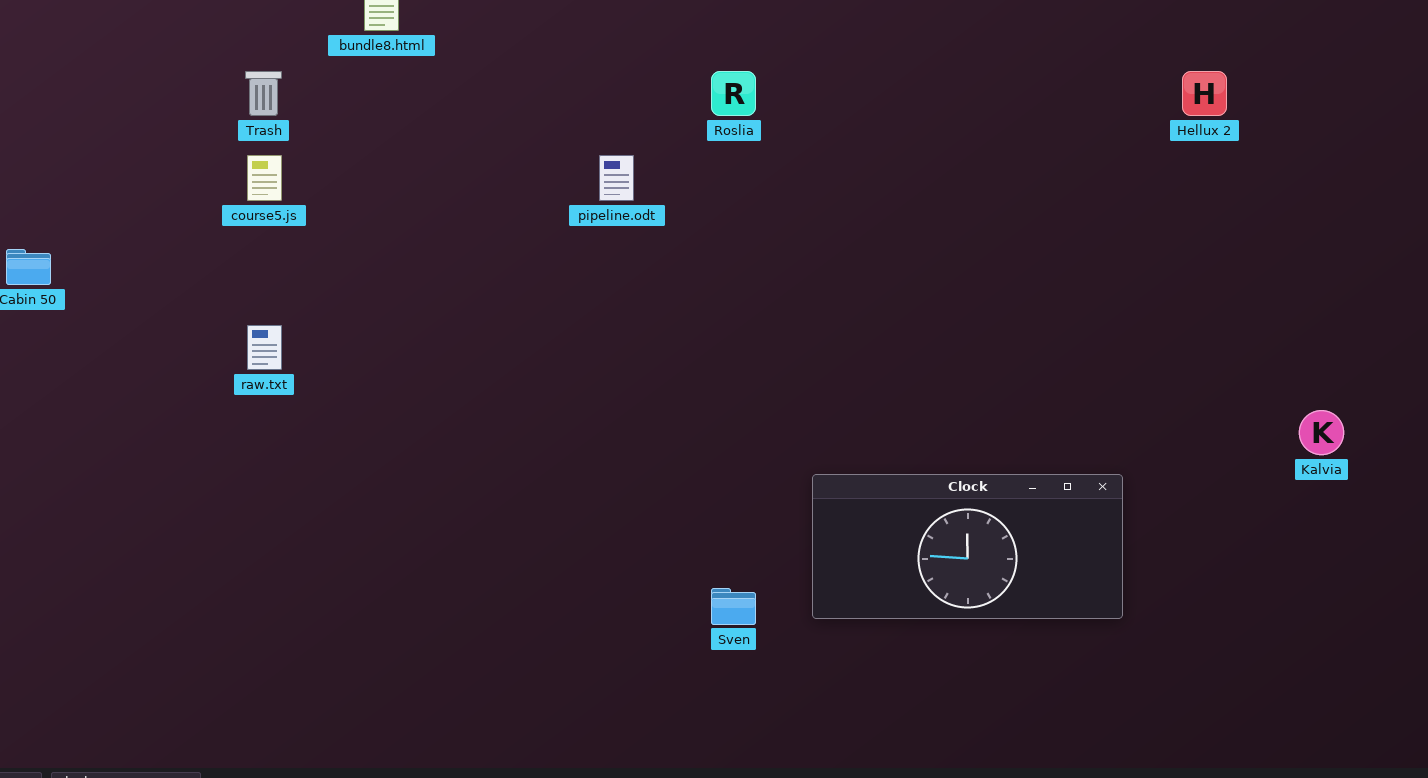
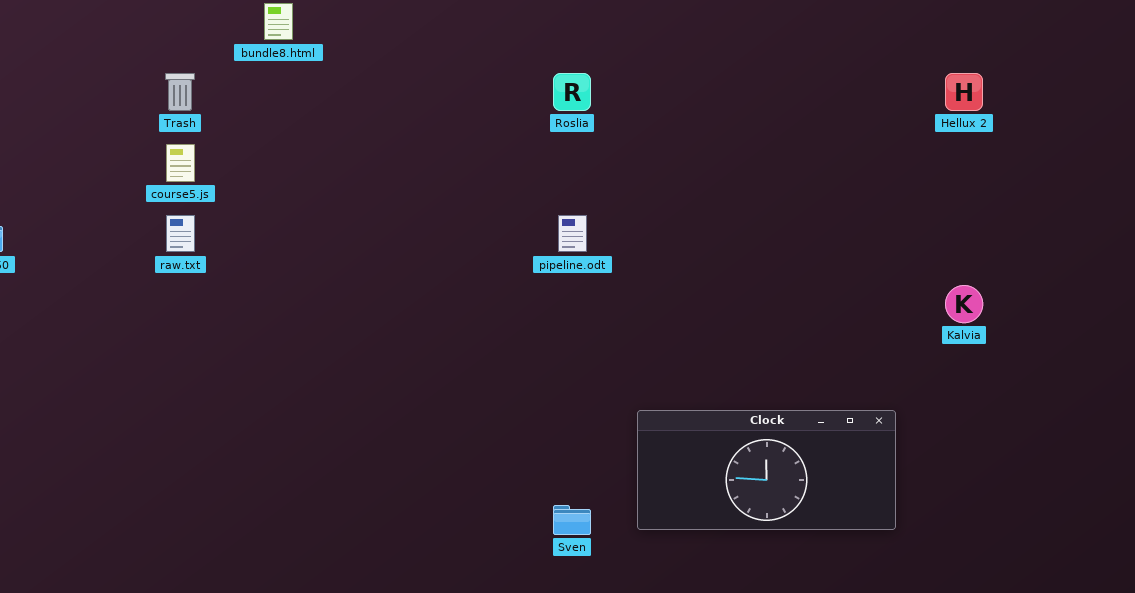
pipeline.odt: [599,155,634,201] -> [558,215,587,252], moved
raw.txt: [247,325,282,370] -> [166,215,195,252], moved
Kalvia: [1299,410,1344,455] -> [945,285,983,323], moved

